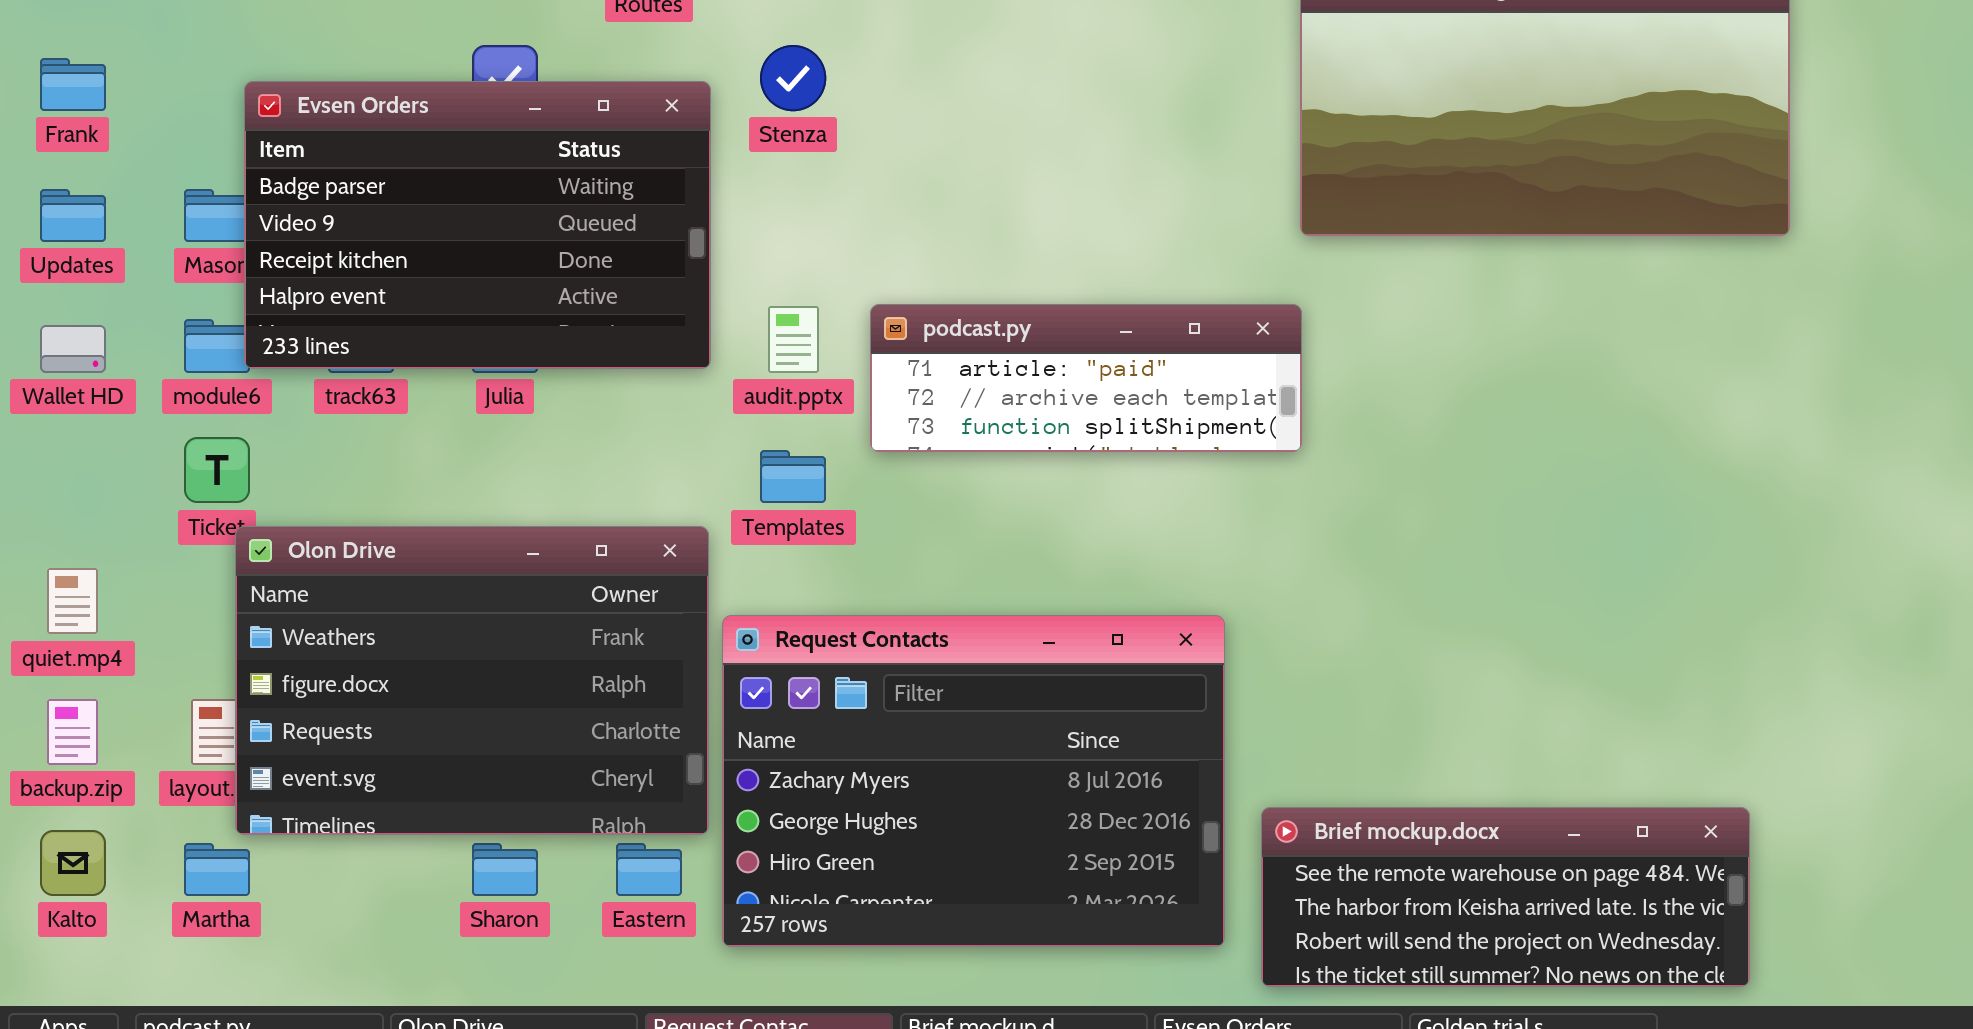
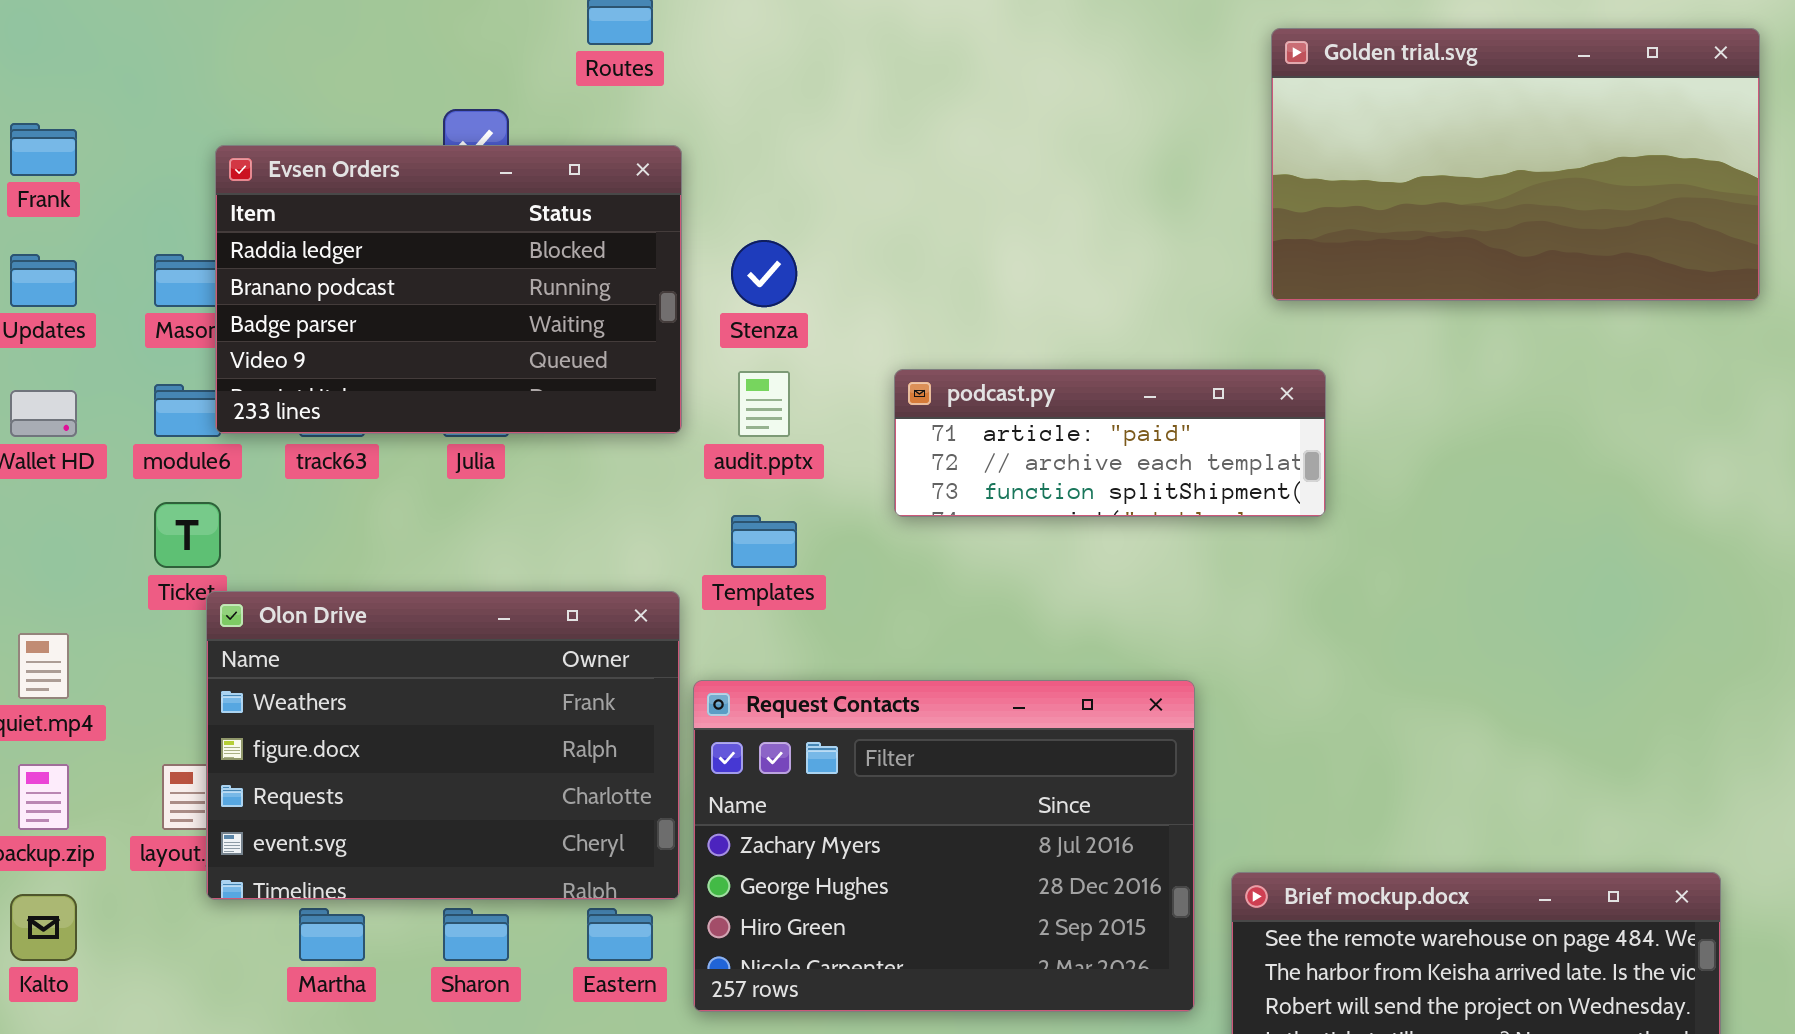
Stenza: [760,45,826,111] -> [731,240,797,307], moved
Evsen Orders: [244,81,711,369] -> [215,145,682,434], scrolled up 2 rows
podcast.py: [870,304,1302,452] -> [894,369,1326,517], moved
Martha: [184,843,250,896] -> [299,908,365,961], moved

